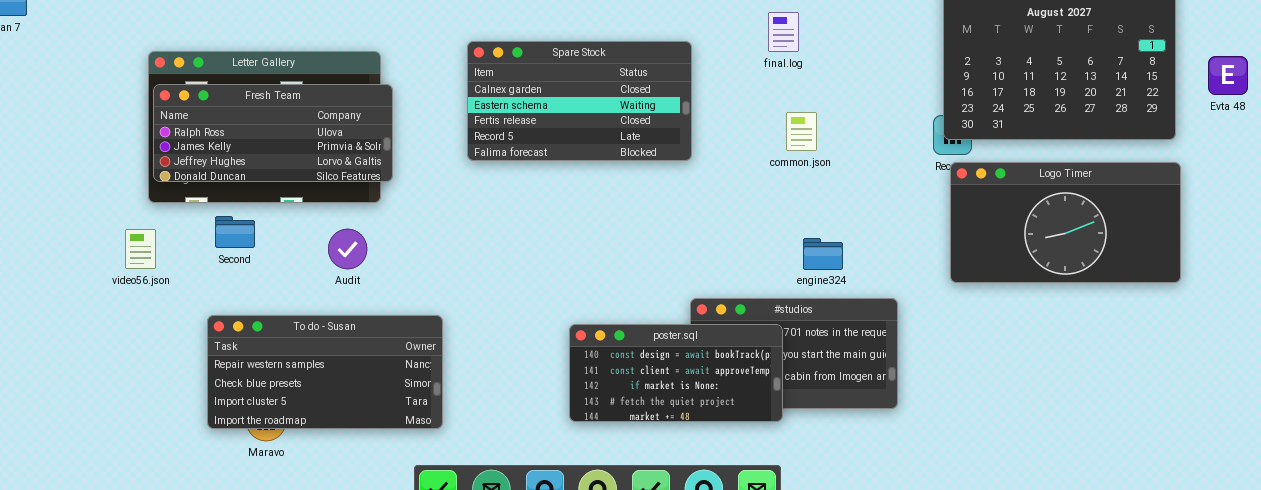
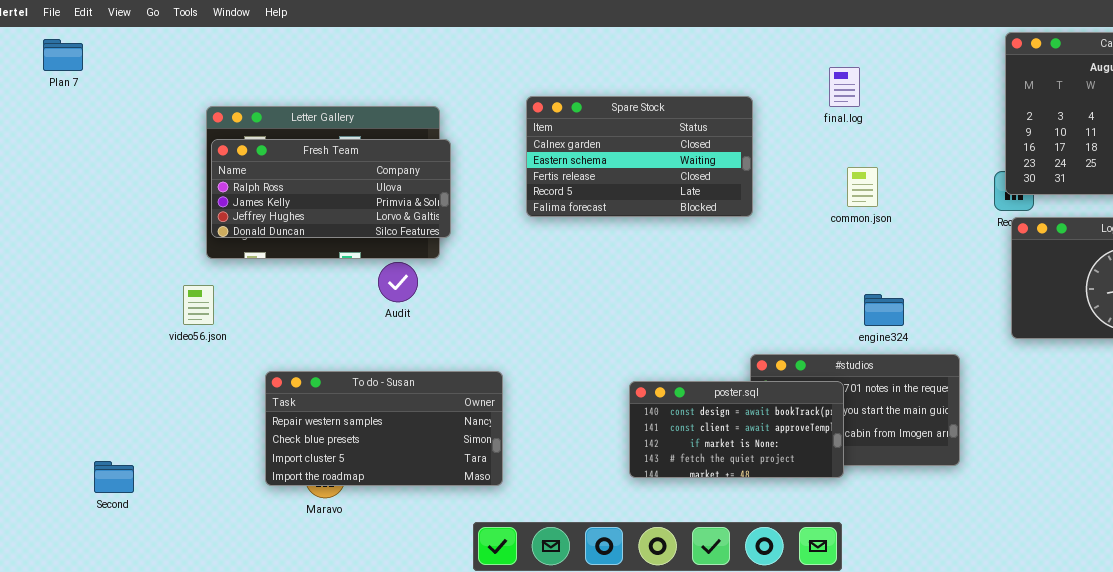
Second: [215,216,255,248] -> [94,461,134,493], moved
Audit: [328,229,367,269] -> [378,262,418,302], moved

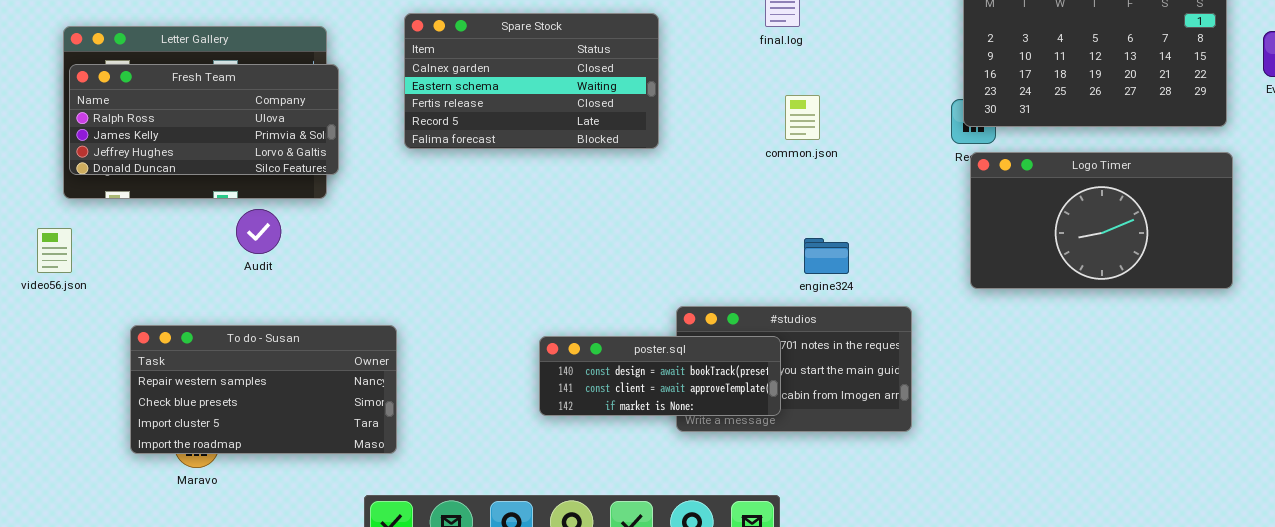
Spare Stock: [526,96,753,217] -> [404,13,659,149], moved
Audit: [378,262,418,302] -> [236,209,281,254], moved
poster.sql: [629,381,844,478] -> [539,336,781,416], resized

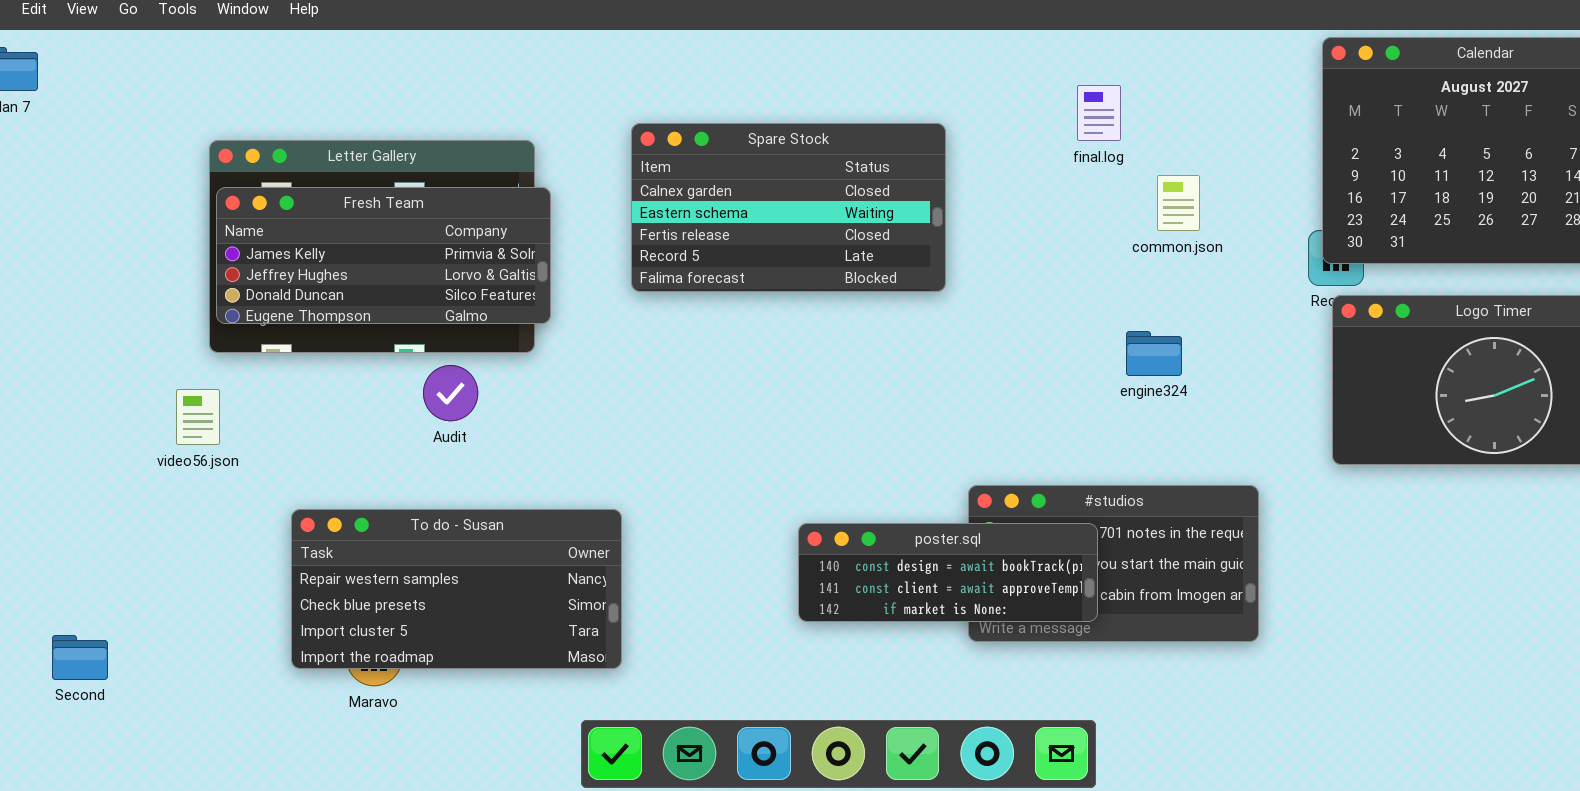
Fresh Team: [69,64,339,175] -> [216,187,551,324], scrolled down 1 row
common.json: [785,95,820,140] -> [1157,175,1200,231], moved
engine324: [804,238,849,274] -> [1126,331,1182,376], moved

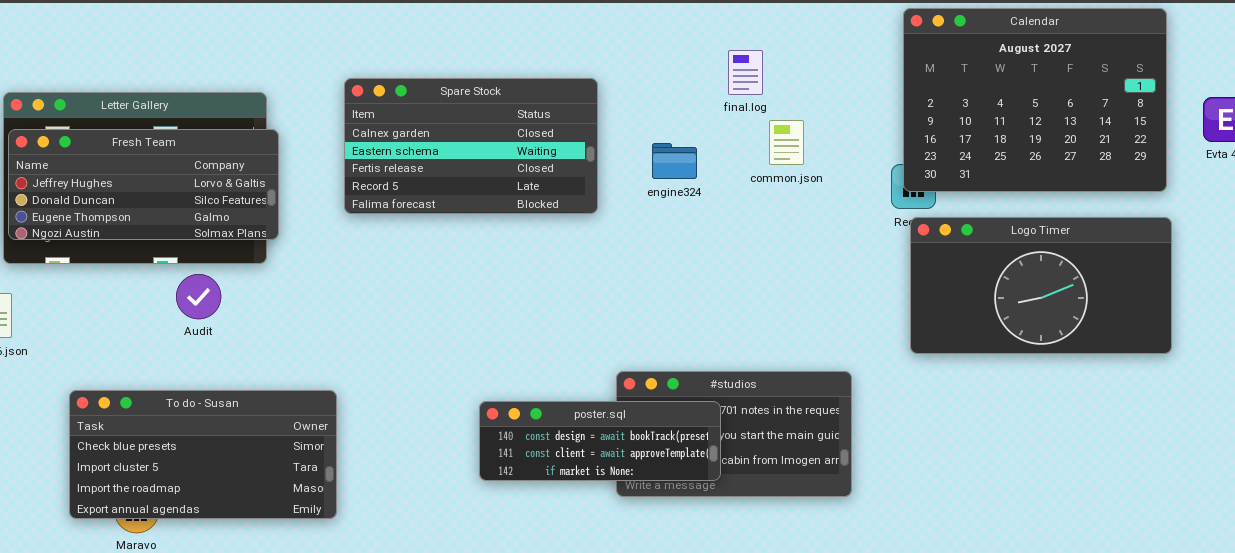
final.log: [1077,85,1121,141] -> [728,50,763,95], moved
Fresh Team: [216,187,551,324] -> [8,129,279,240], scrolled down 1 row
engine324: [1126,331,1182,376] -> [652,143,697,179], moved
To do - Susan: [291,509,622,669] -> [69,390,337,519], scrolled down 1 row

